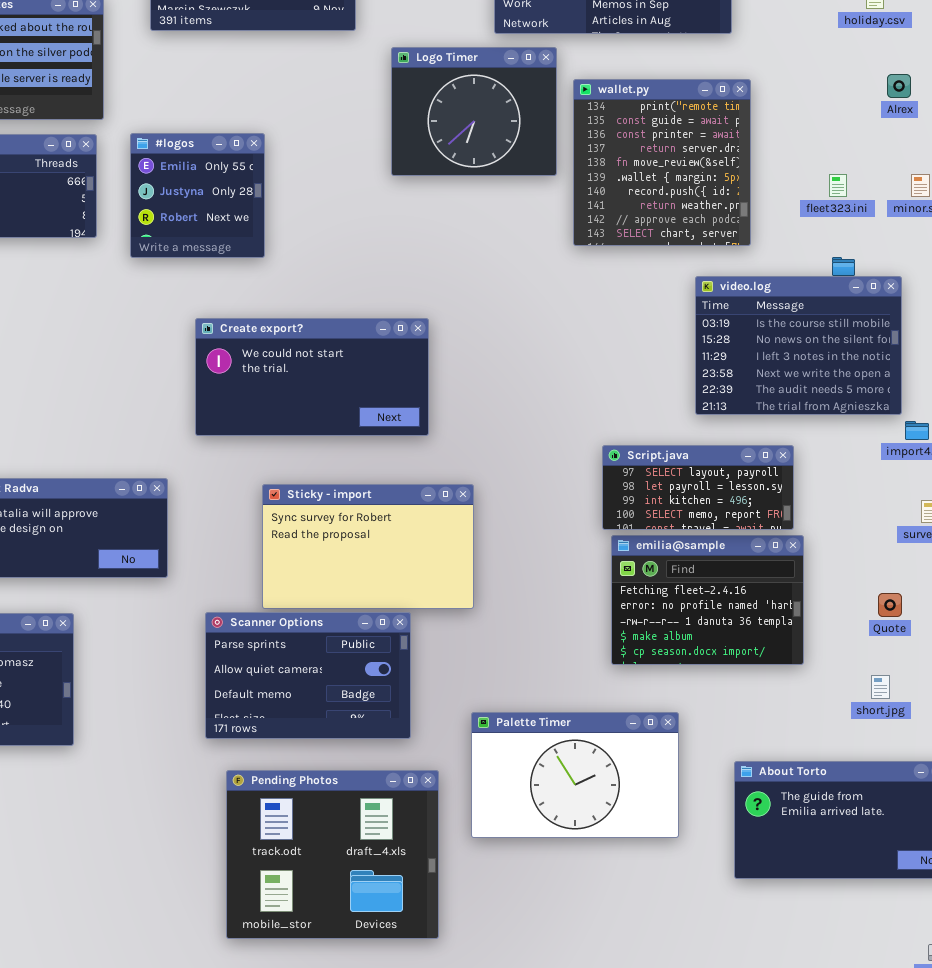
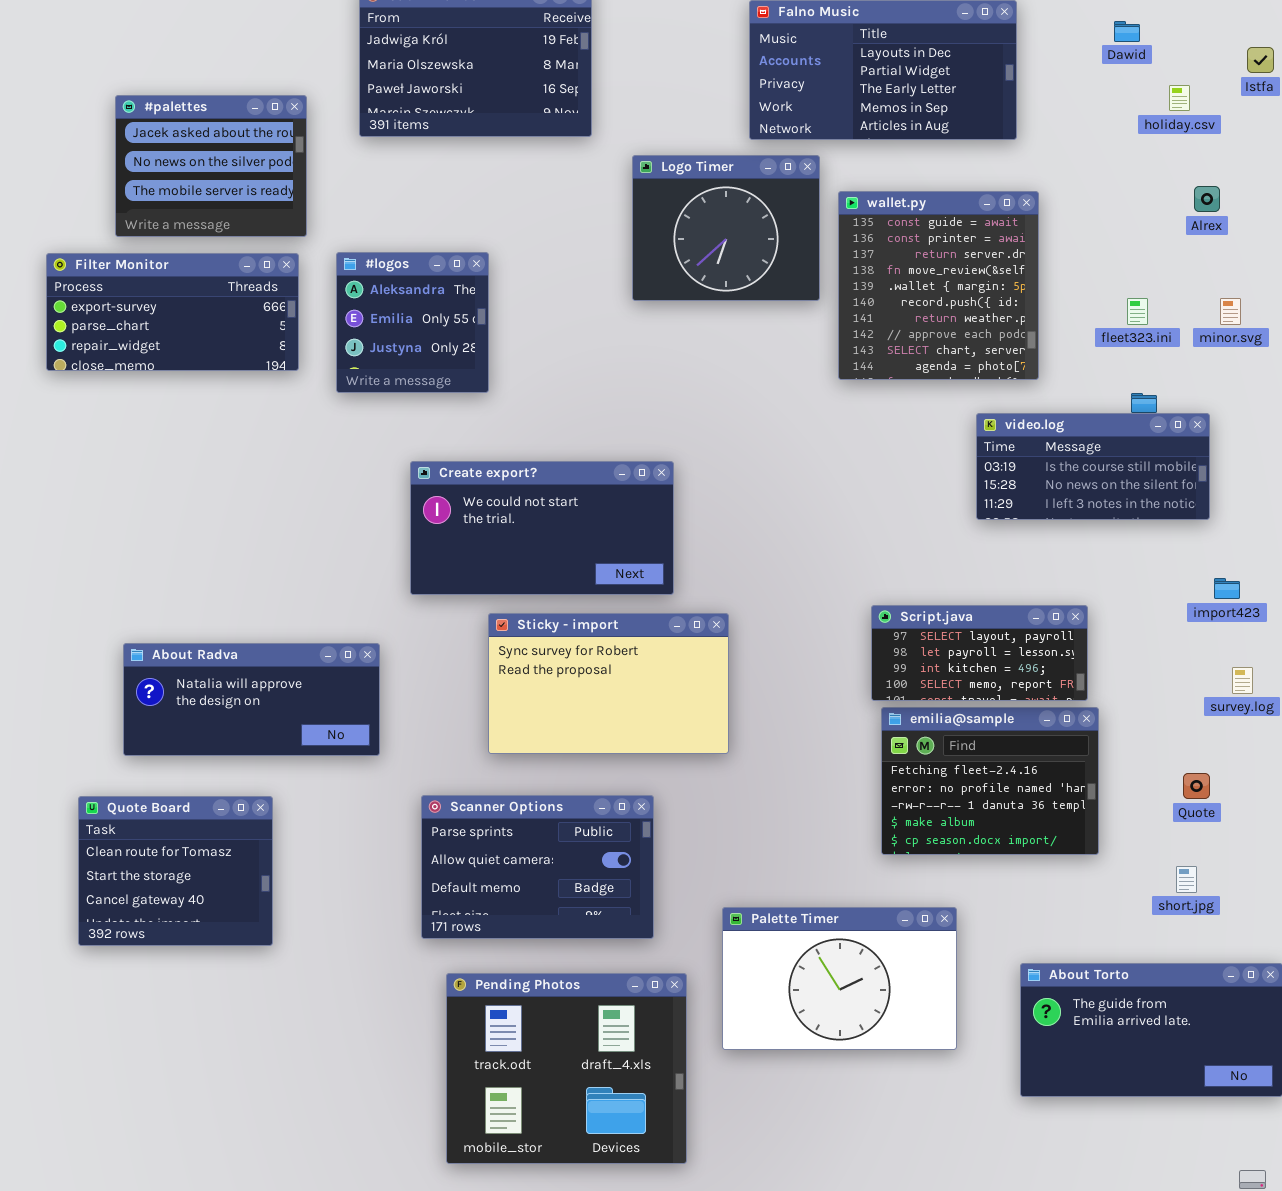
wallet.py: [573,79,751,246] -> [838,191,1039,380], scrolled down 1 row
#logos: [130,133,265,258] -> [336,252,489,393], scrolled up 1 row
video.log: [695,276,902,415] -> [976,413,1210,520], resized
Sticky - import: [262,484,474,609] -> [488,613,729,754], moved

